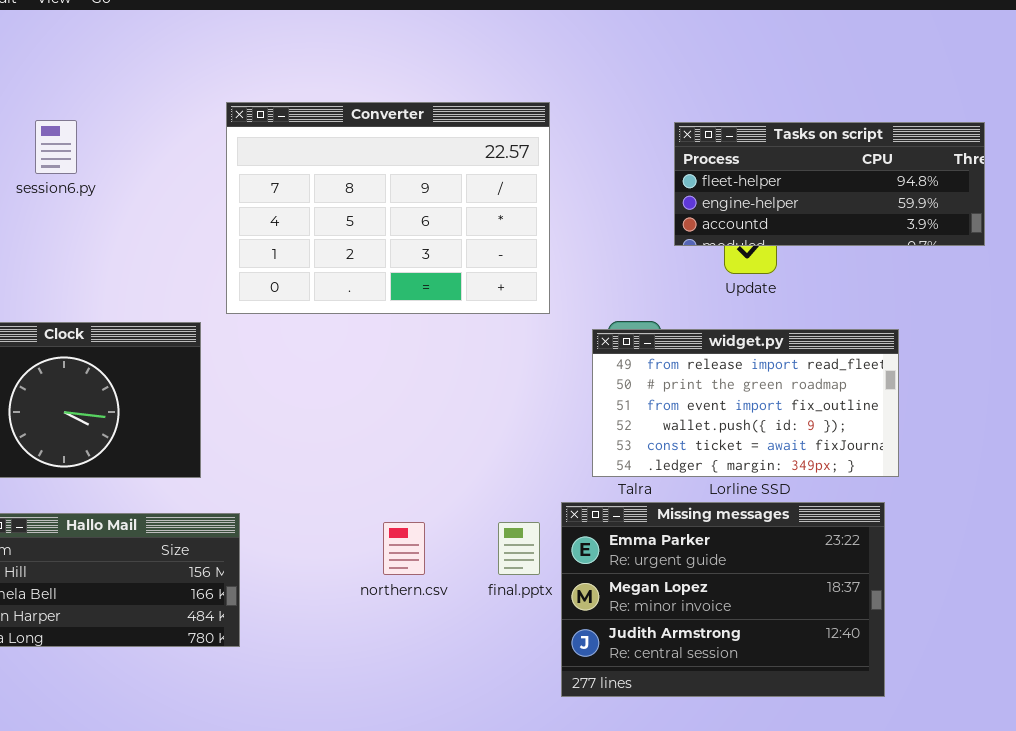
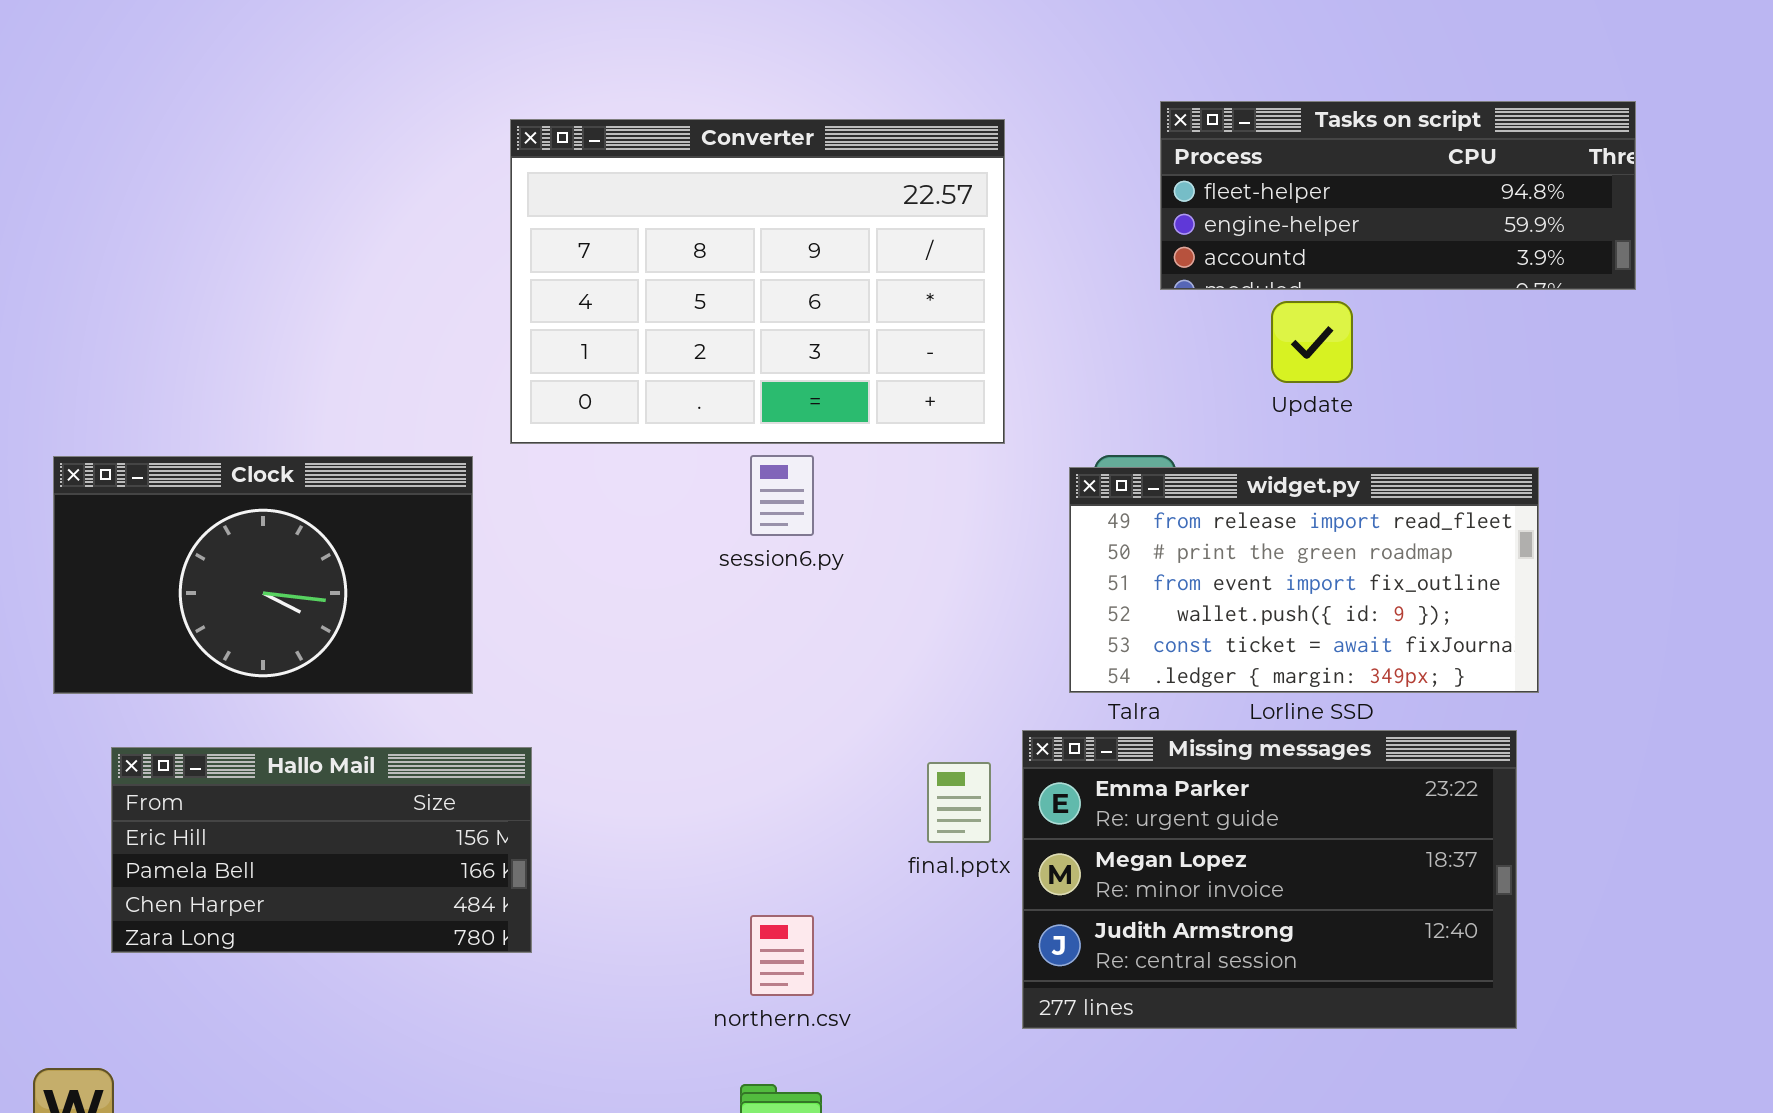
session6.py: [35,120,77,174] -> [750,455,814,536], moved
Tasks on script: [674,122,985,246] -> [1160,101,1636,290], moved
northern.csv: [383,522,425,575] -> [750,915,814,996], moved

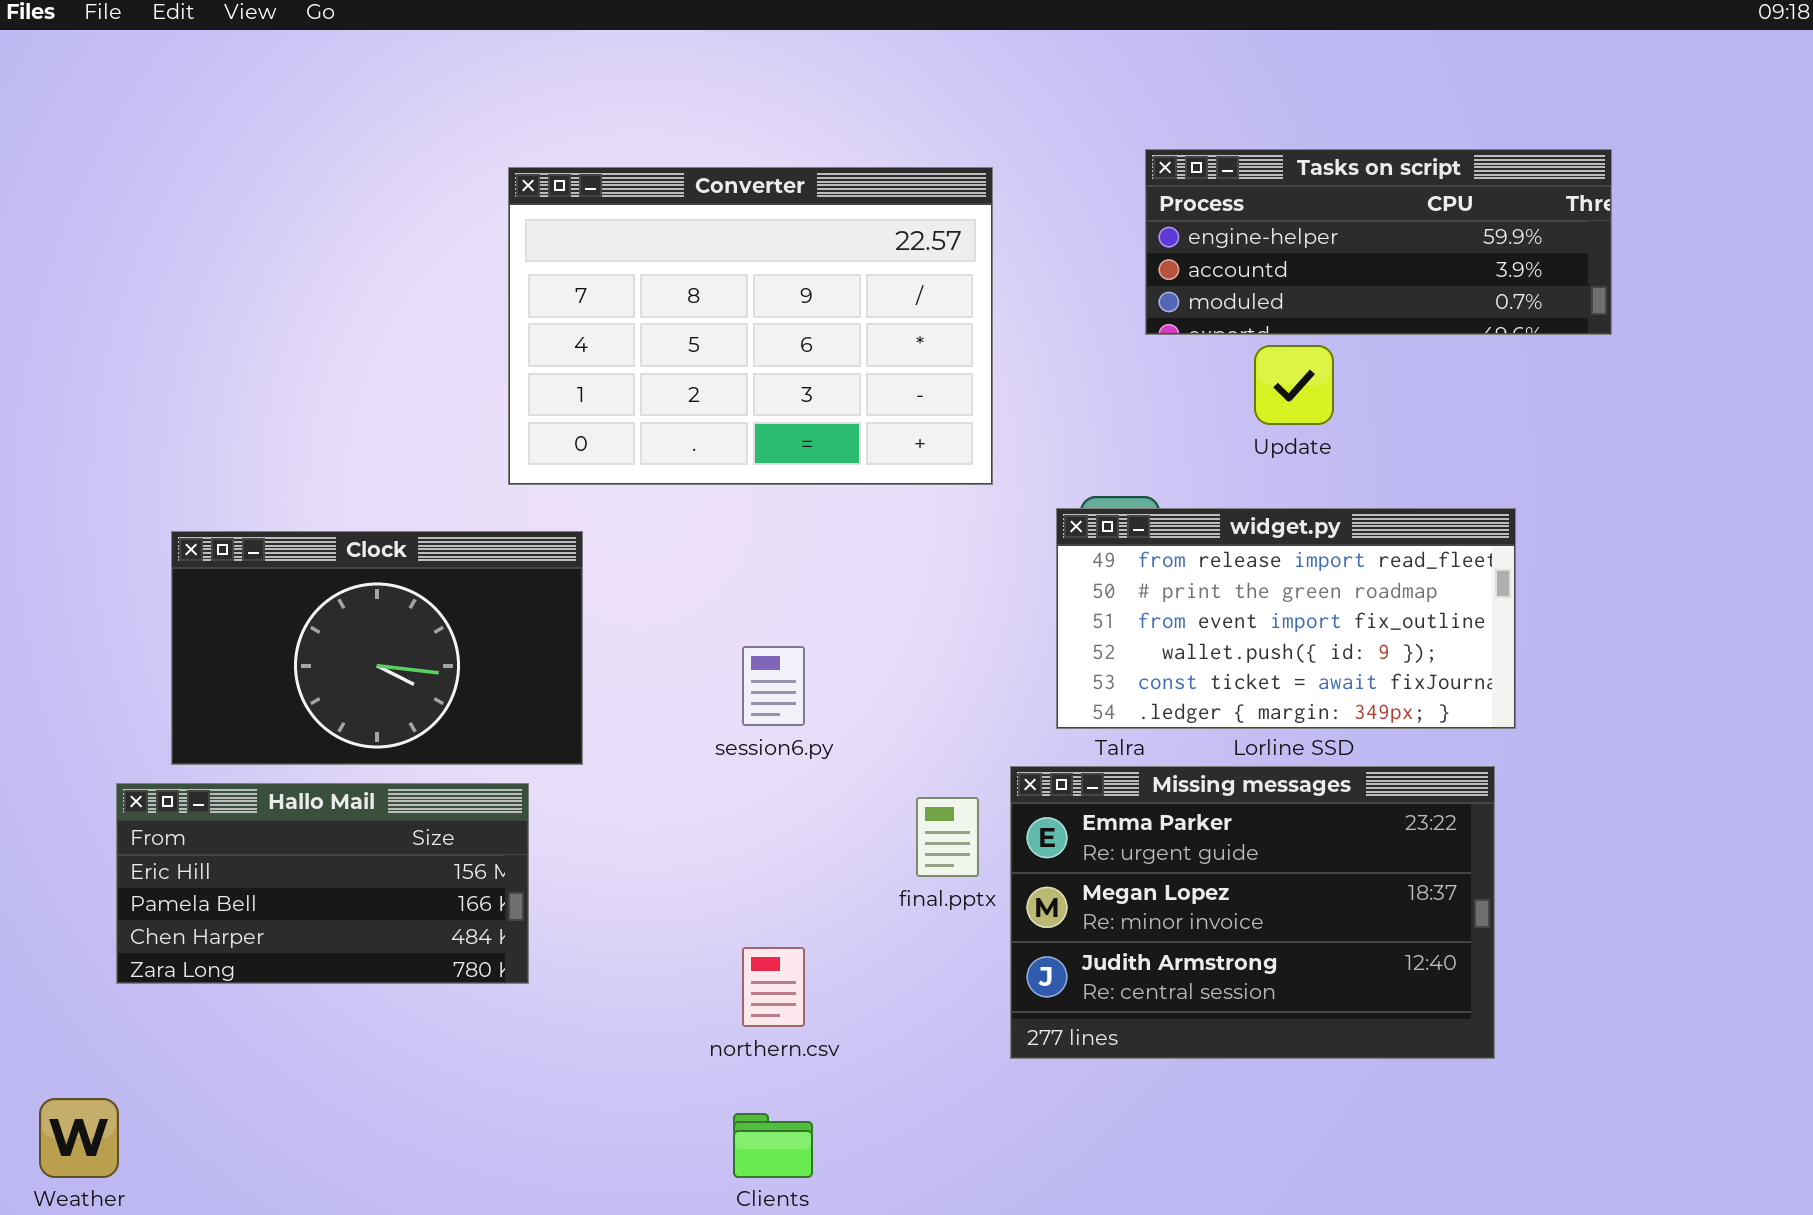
Tasks on script: [1160,101,1636,290] -> [1145,149,1612,335], scrolled down 1 row
session6.py: [750,455,814,536] -> [742,646,805,726], moved
Clock: [53,456,473,694] -> [171,531,583,765], moved

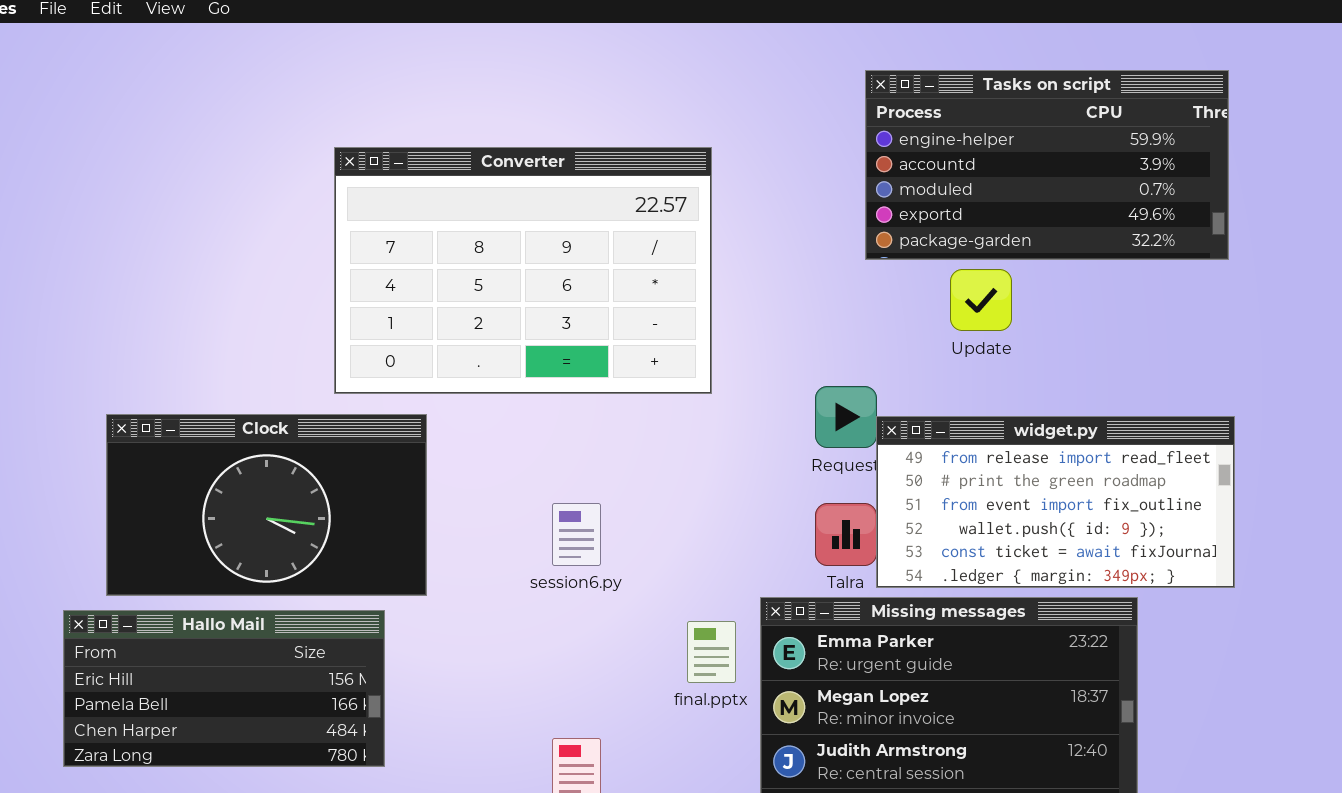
Tasks on script: [1145,149,1612,335] -> [865,70,1229,260], resized
Converter: [508,167,993,485] -> [334,147,712,394], moved
widget.py: [1056,508,1516,729] -> [876,416,1235,588], moved

